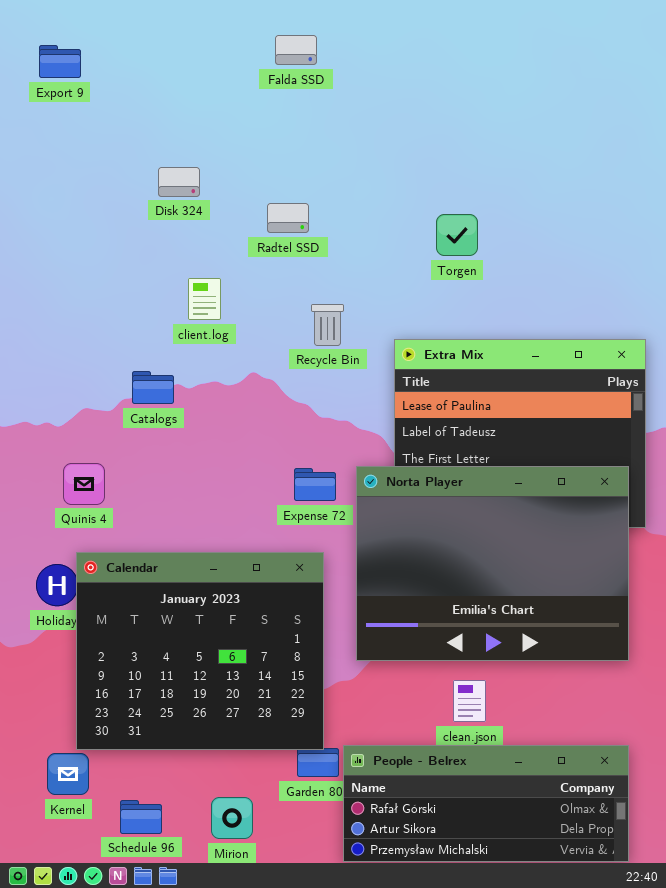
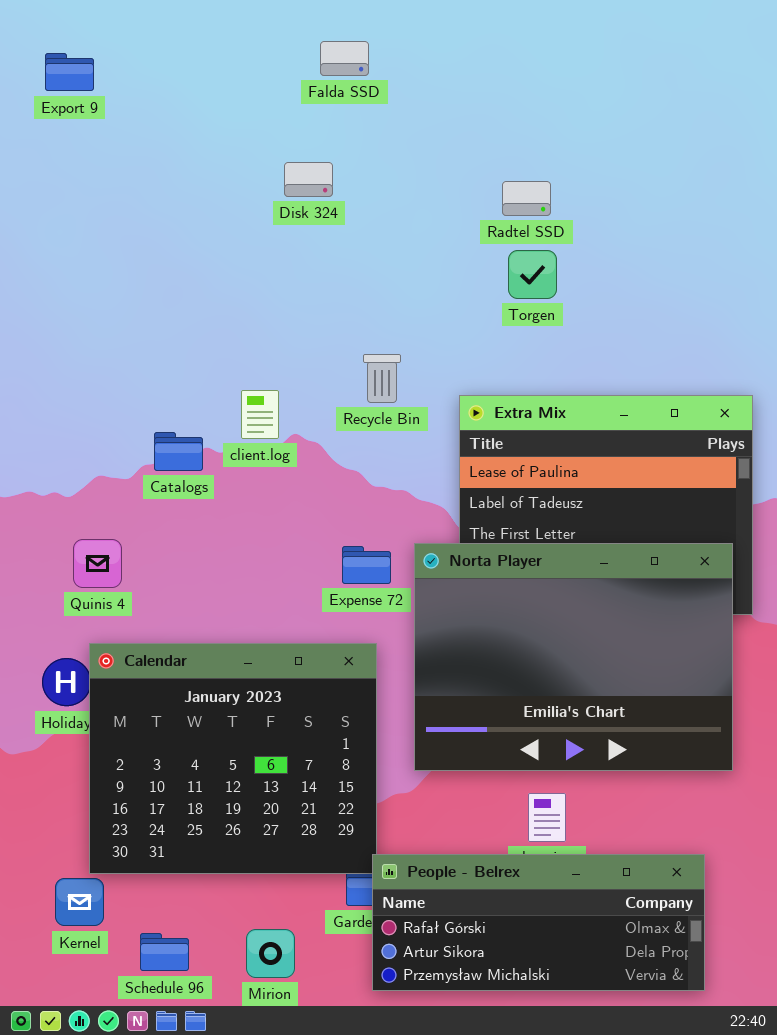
Disk 324: [158,167,200,197] -> [284,162,333,197], moved
Radtel SSD: [267,203,309,233] -> [502,181,551,216], moved
client.log: [188,278,221,320] -> [241,390,279,439], moved
People - Belrex: [343,745,629,862] -> [372,854,705,991], moved

